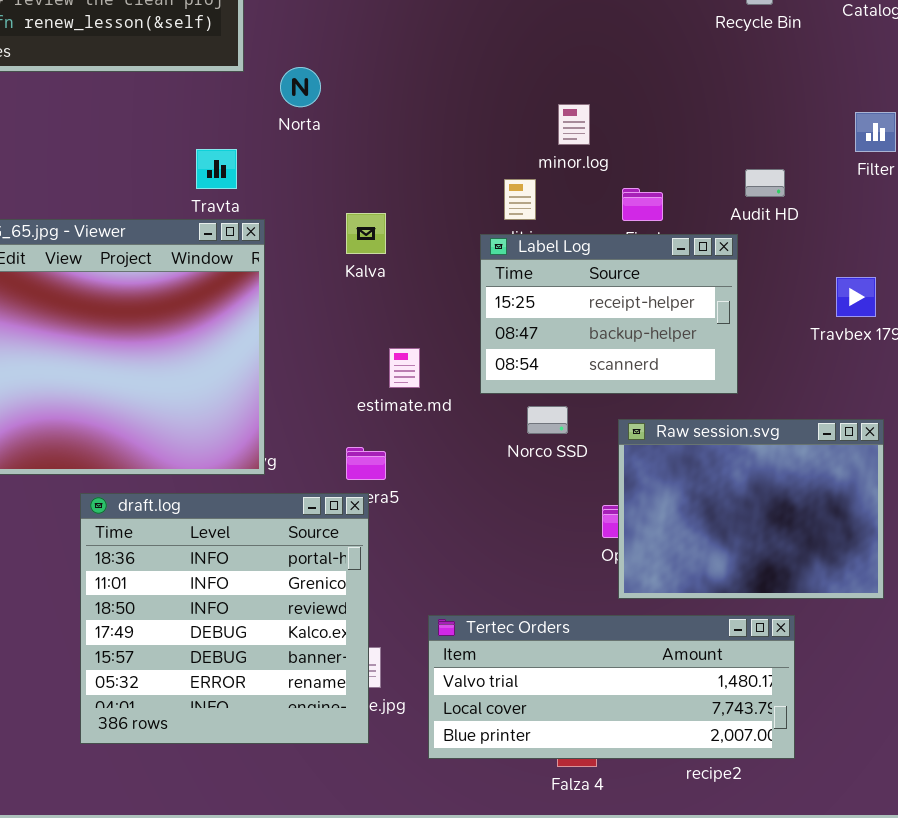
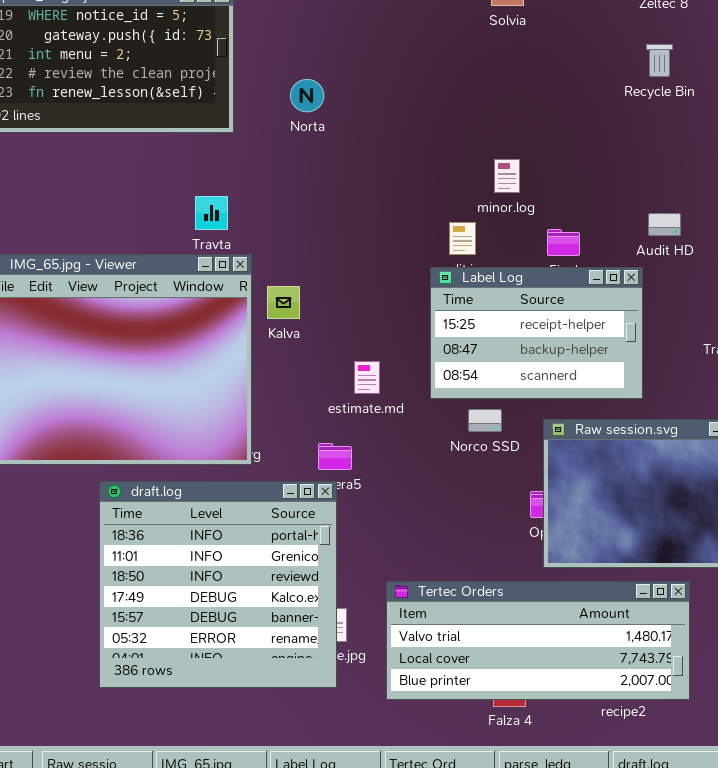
Norta: [280,67,321,107] -> [290,79,324,112], moved
Kalva: [346,213,386,254] -> [267,286,300,319], moved

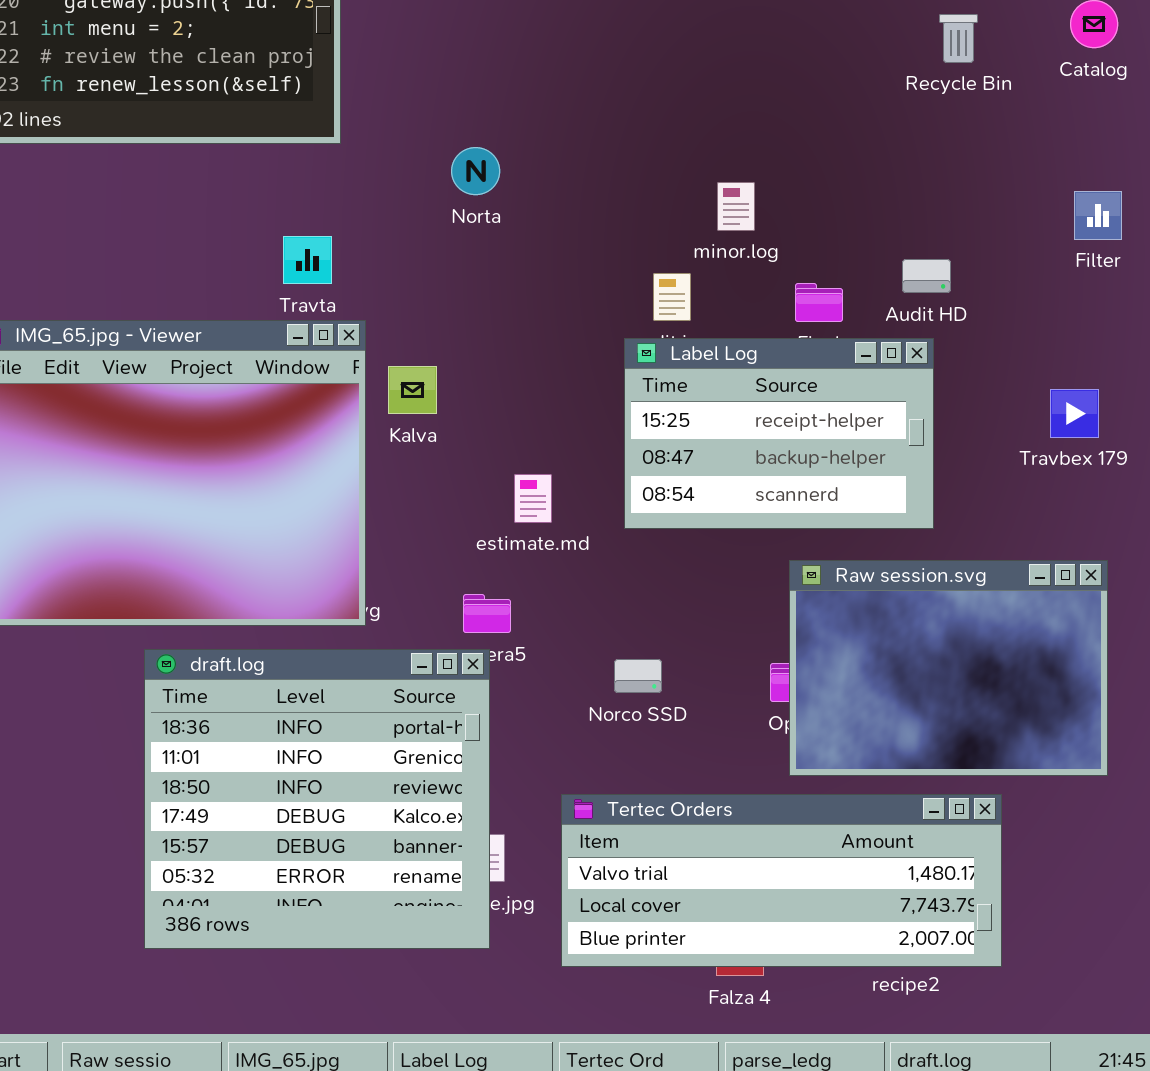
Norta: [290,79,324,112] -> [451,147,500,195], moved
Audit HD: [648,213,681,236] -> [902,259,951,293], moved
Norco SSD: [468,409,502,432] -> [614,659,662,693], moved

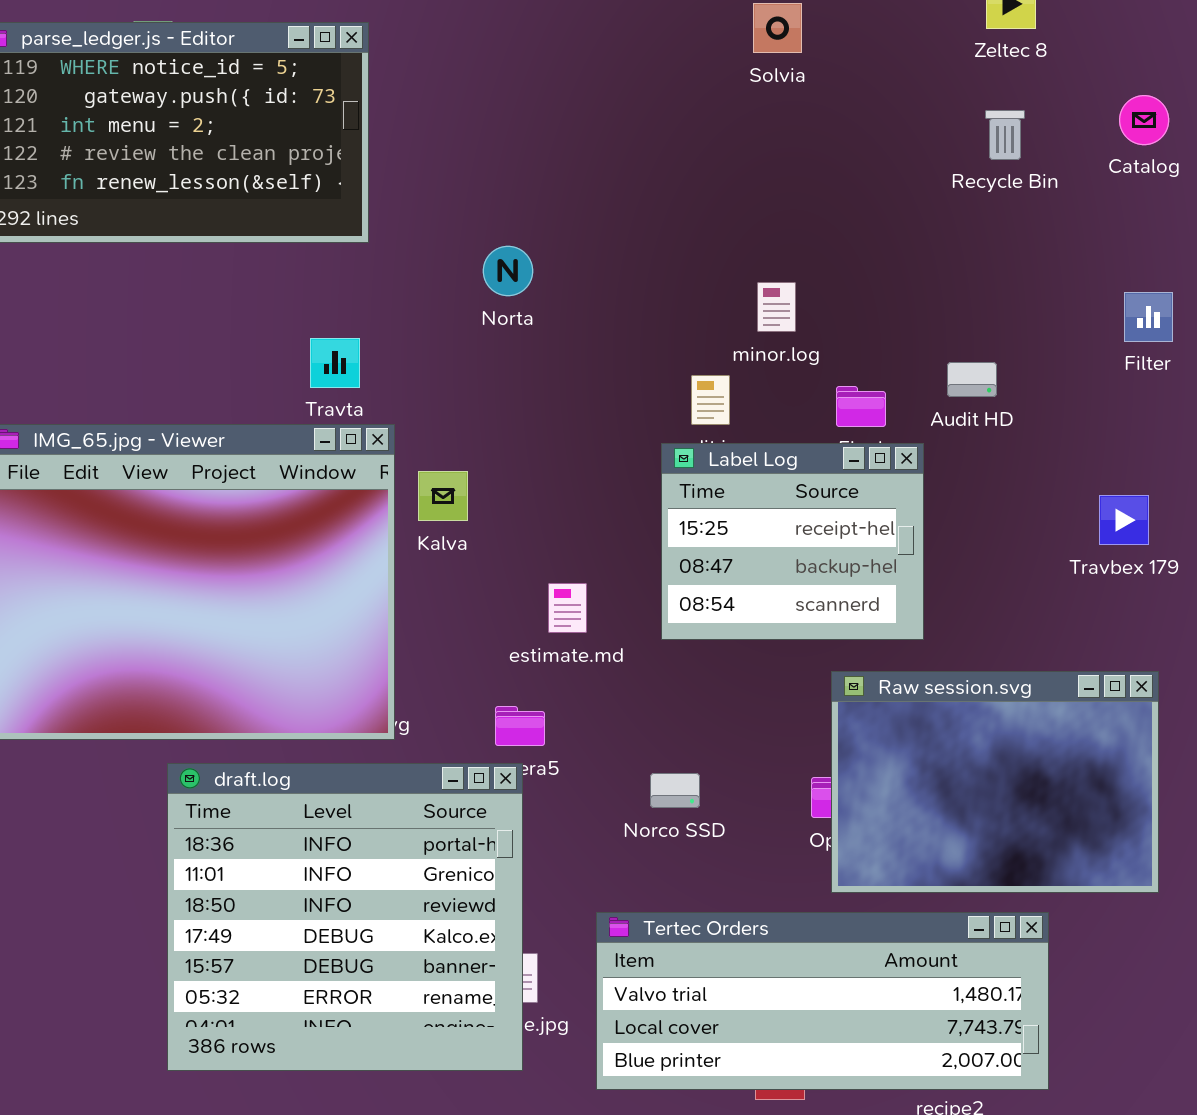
Label Log: [624,338,934,529] -> [661,443,924,640], resized

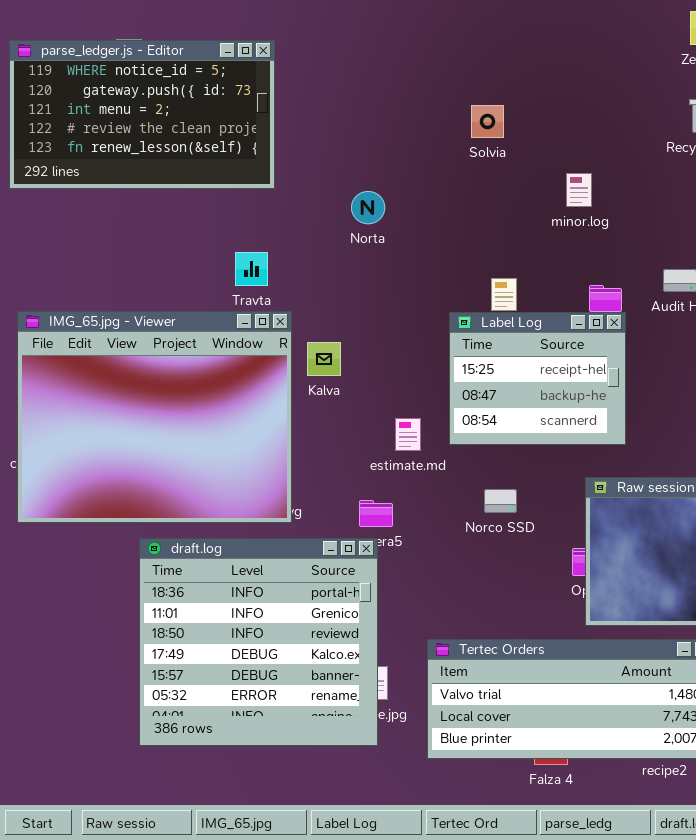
Solvia: [753,3,802,53] -> [471,105,504,138], moved
minor.log: [757,282,796,332] -> [566,173,592,207], moved
Label Log: [661,443,924,640] -> [449,312,626,445], moved
Norco SSD: [650,773,700,808] -> [484,489,517,513], moved

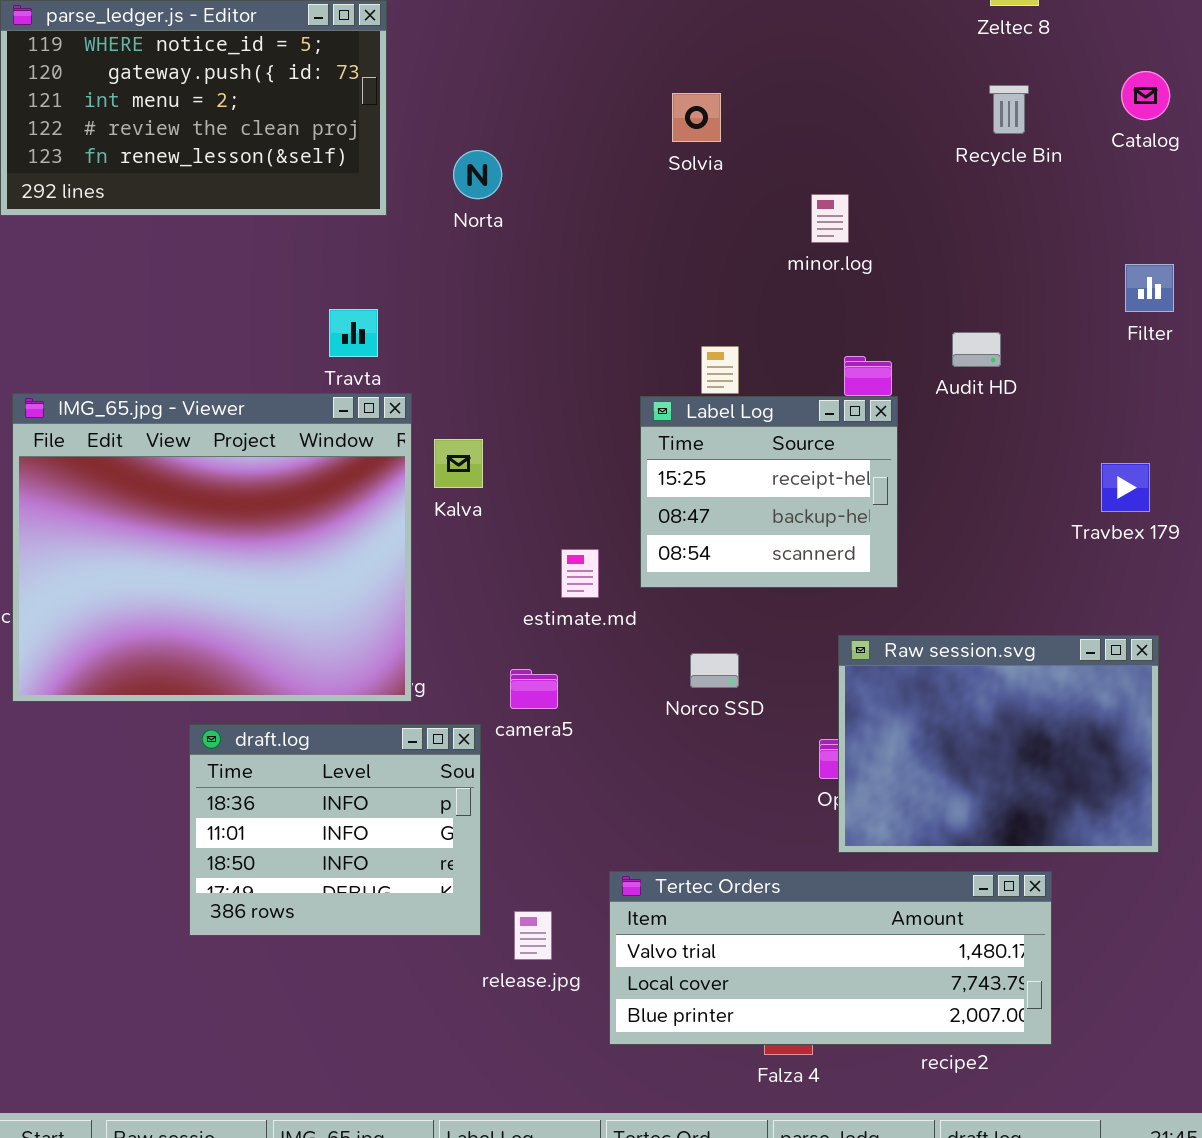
Norta: [351,191,385,224] -> [453,150,502,199], moved
draft.log: [139,538,378,746] -> [189,724,481,936], resized

